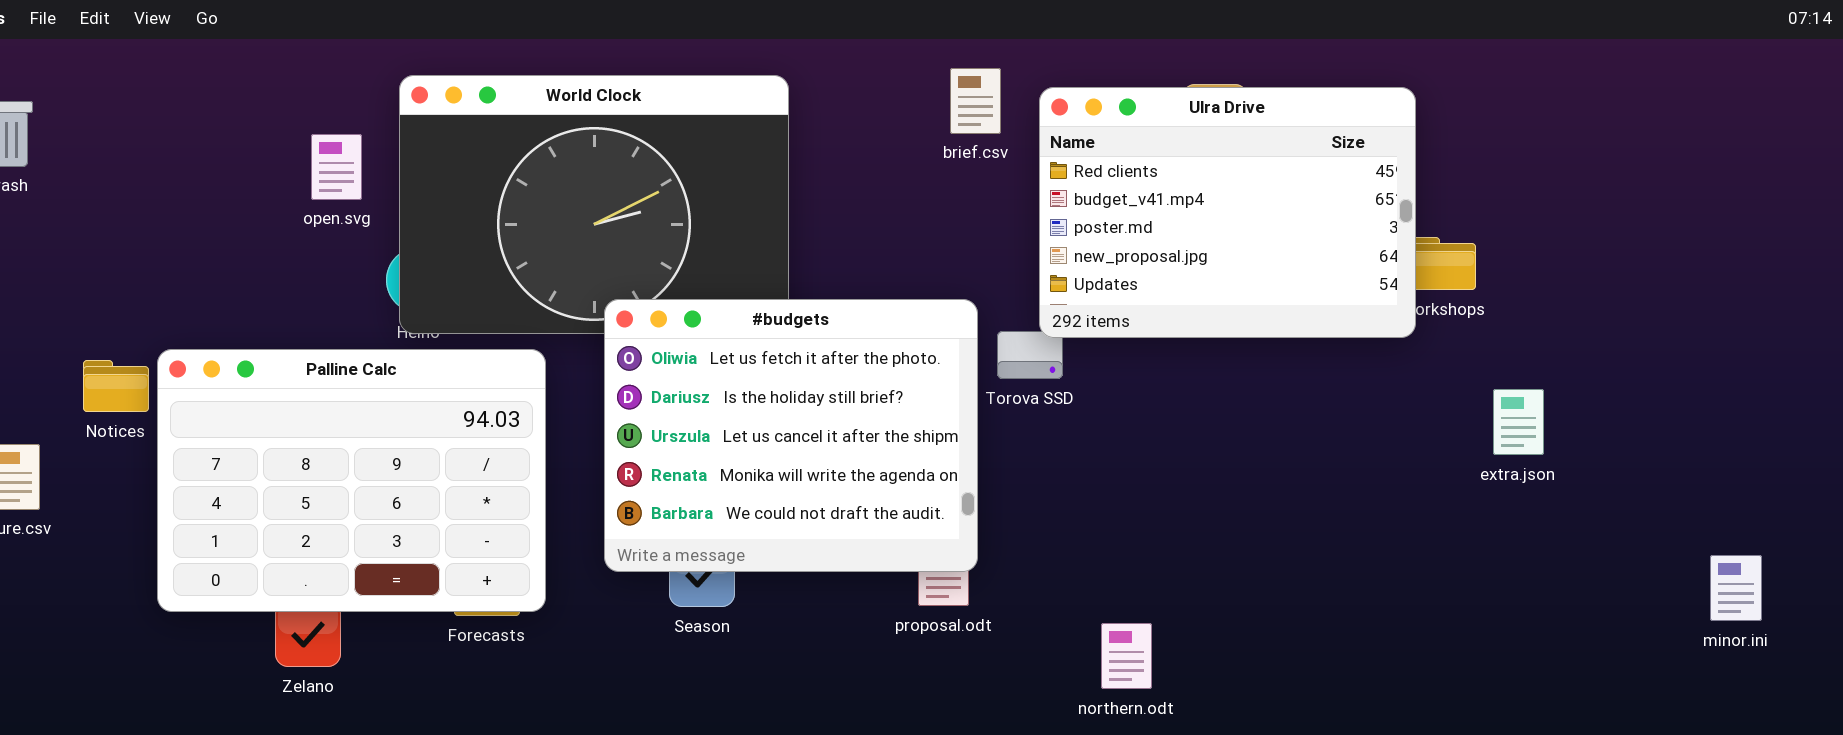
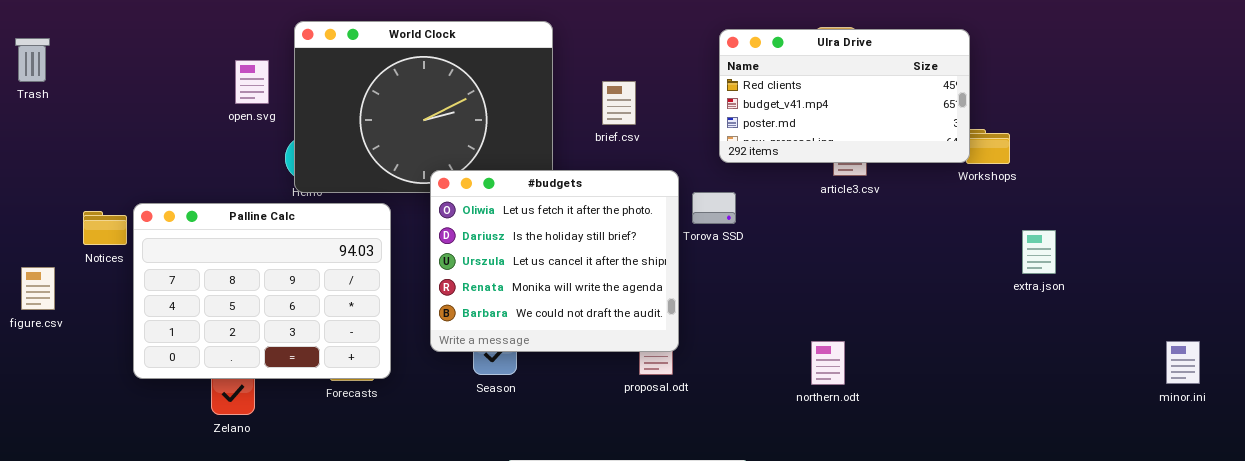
brief.csv: [950,68,1001,134] -> [602,81,636,125], moved
Ulra Drive: [1039,87,1416,338] -> [719,29,970,163], resized
northern.odt: [1101,623,1152,689] -> [811,341,845,385], moved

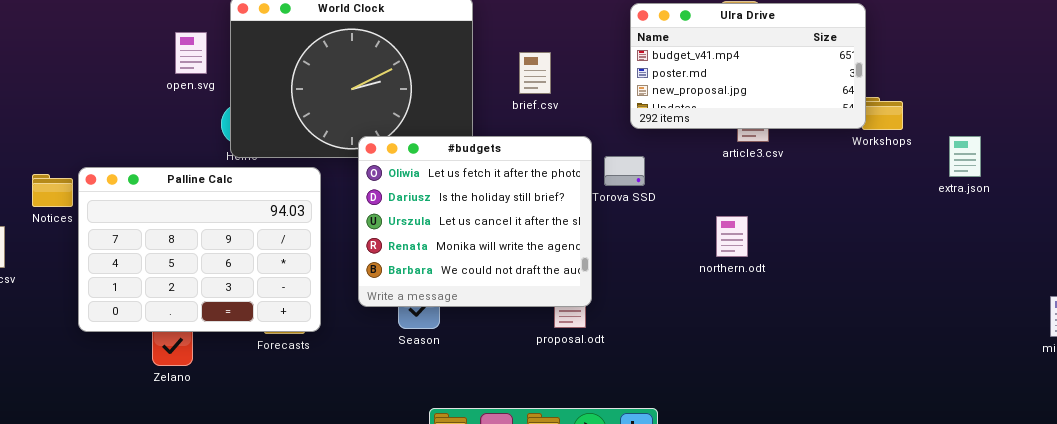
Ulra Drive: [719,29,970,163] -> [630,3,866,129], scrolled down 1 row
extra.json: [1022,230,1056,274] -> [949,136,981,177], moved
northern.odt: [811,341,845,385] -> [716,216,748,257], moved

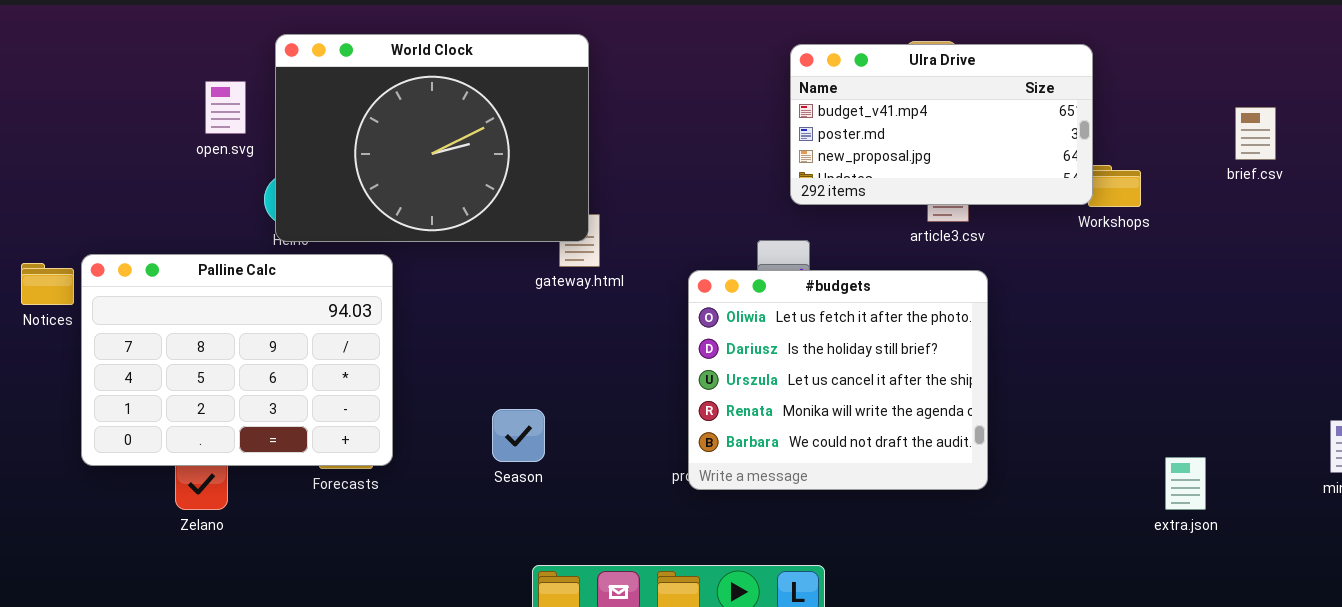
brief.csv: [519,52,551,94] -> [1235,107,1276,160], moved
#budgets: [358,136,592,307] -> [688,270,988,490], moved
extra.json: [949,136,981,177] -> [1165,457,1206,510], moved

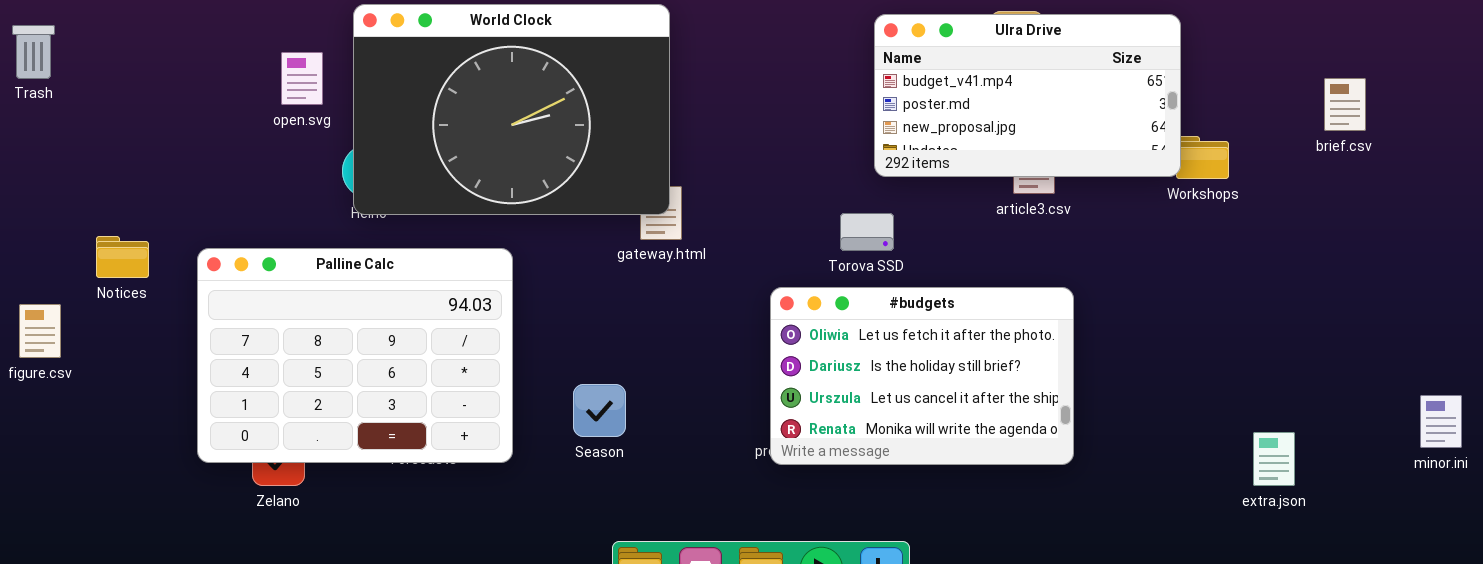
Palline Calc: [81,254,393,466] -> [197,248,513,463], moved
#budgets: [688,270,988,490] -> [770,287,1074,465], resized

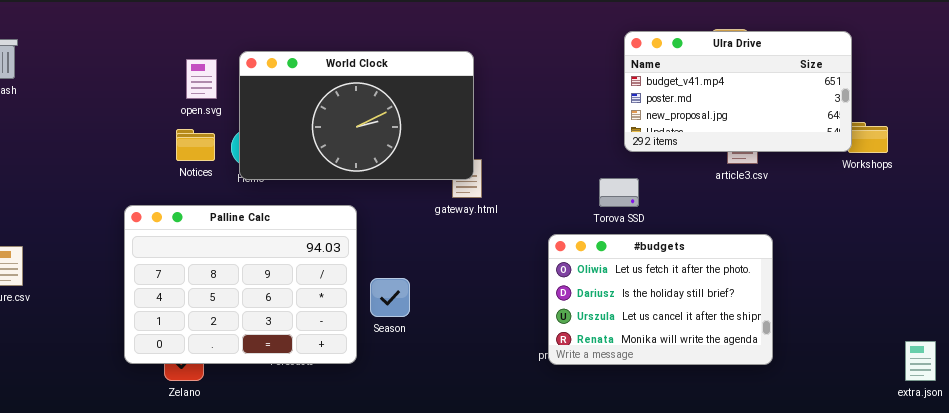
World Clock: [353,4,670,215] -> [239,51,474,180], resized
Notices: [96,236,149,278] -> [176,129,215,161], moved
Season: [573,384,626,437] -> [370,278,410,317], moved

